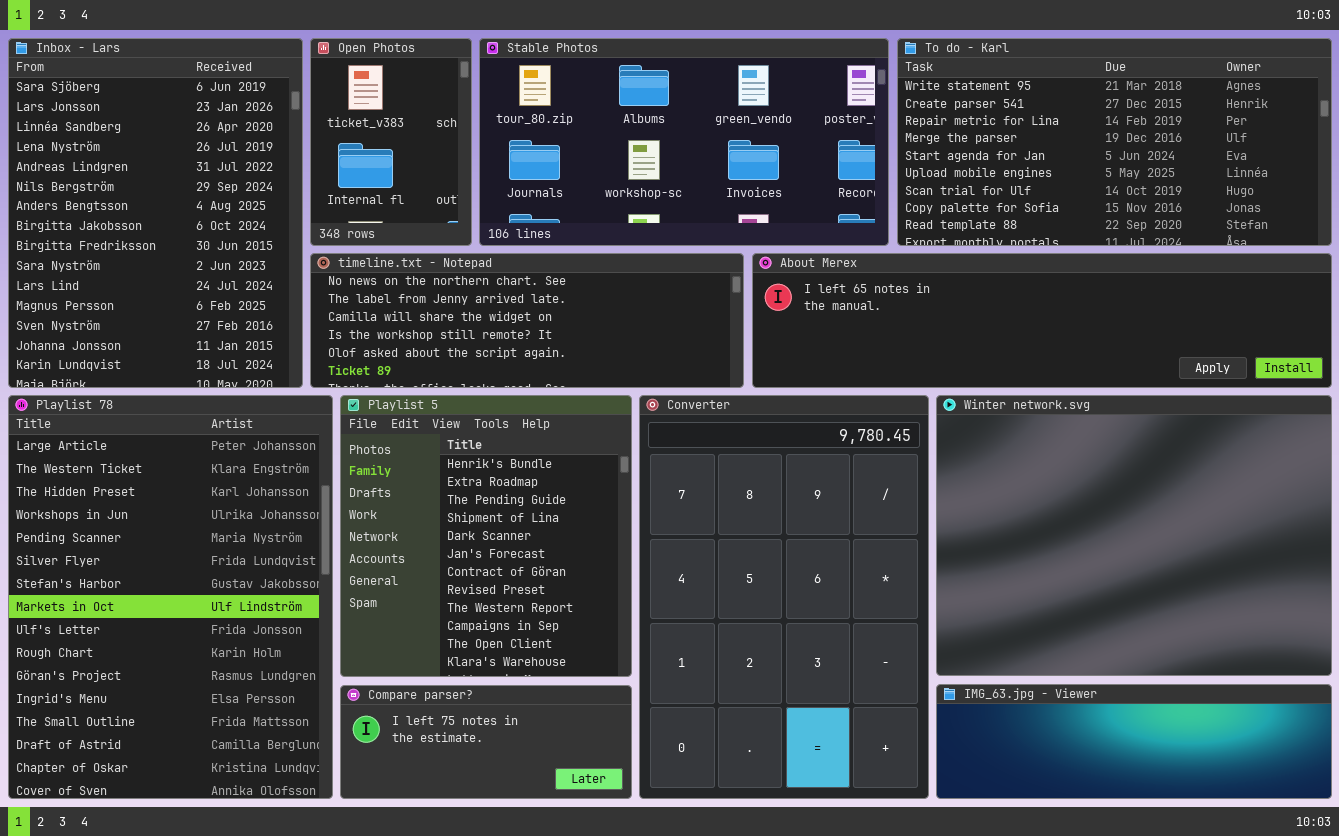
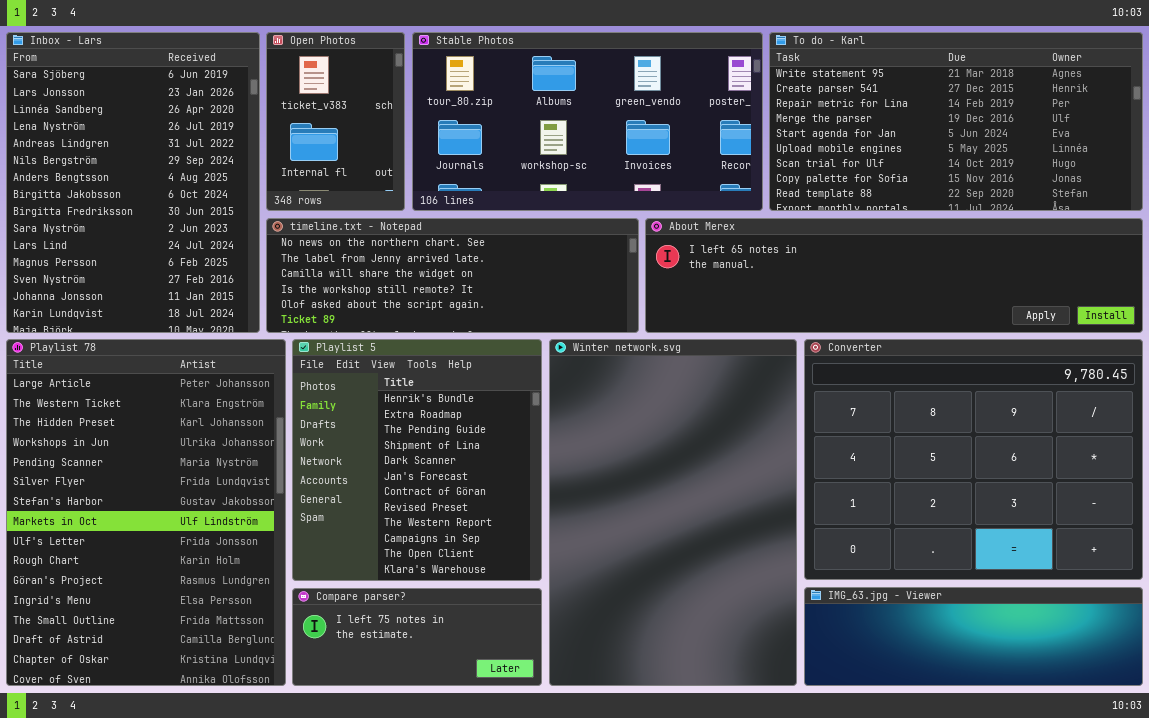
Converter: [639,395,929,799] -> [804,339,1143,580], moved, resized
Winter network.svg: [936,395,1332,676] -> [549,339,797,686], moved, resized

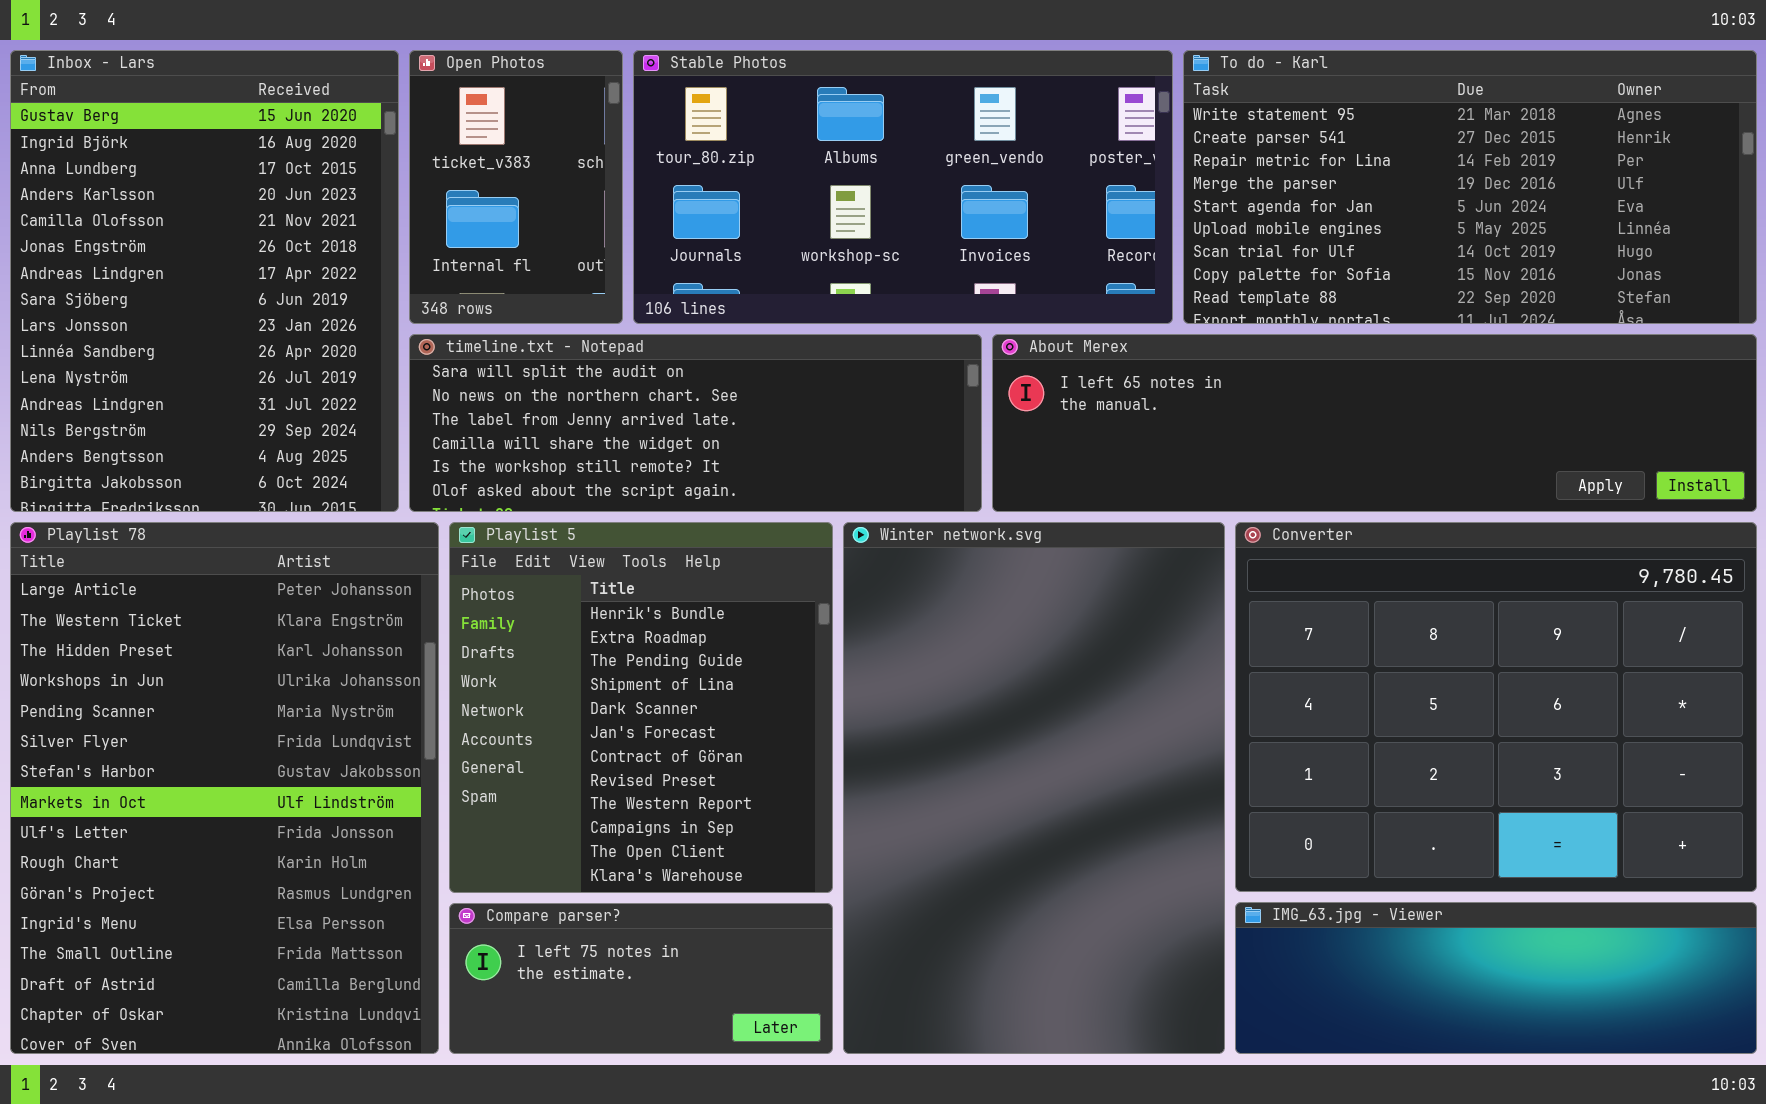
Inbox - Lars: [6,32,260,333] -> [10,50,399,512], scrolled up 7 rows
timeline.txt - Notepad: [266,218,639,333] -> [409,334,982,512], scrolled up 1 row

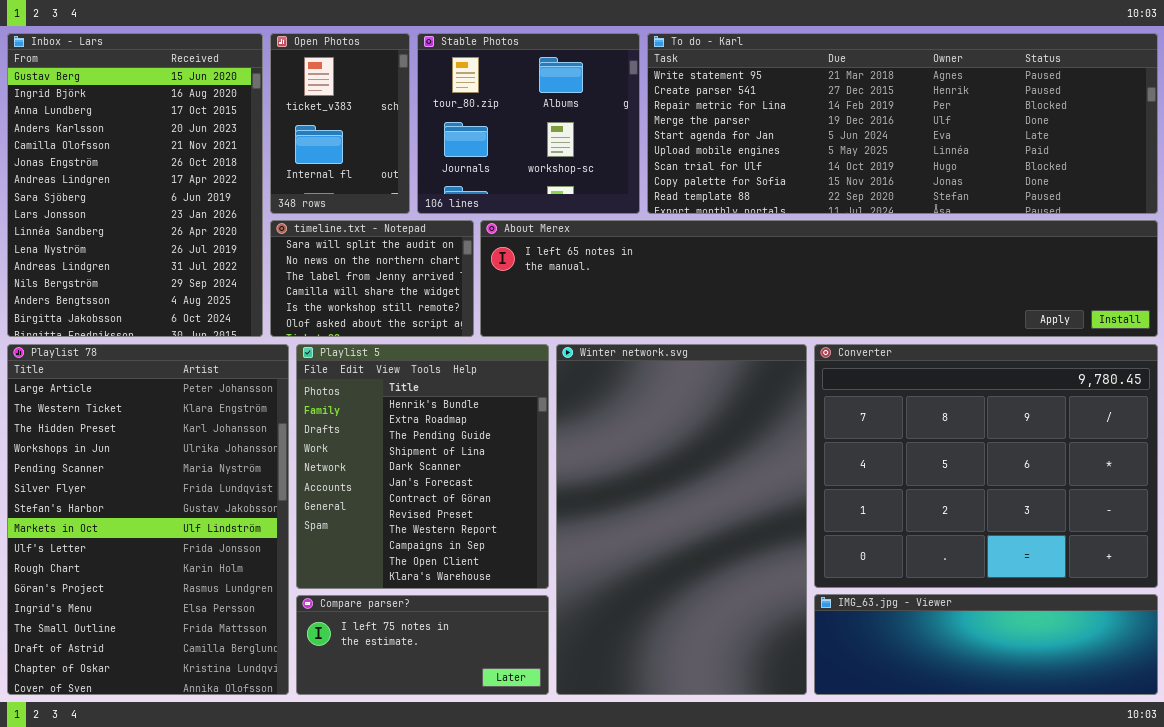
Stable Photos: [633,50,1173,324] -> [417,33,640,214], resized
To do - Karl: [1183,50,1757,324] -> [647,33,1158,214], resized
timeline.txt - Notepad: [409,334,982,512] -> [270,220,474,337], resized
About Merex: [992,334,1757,512] -> [480,220,1158,337], resized

